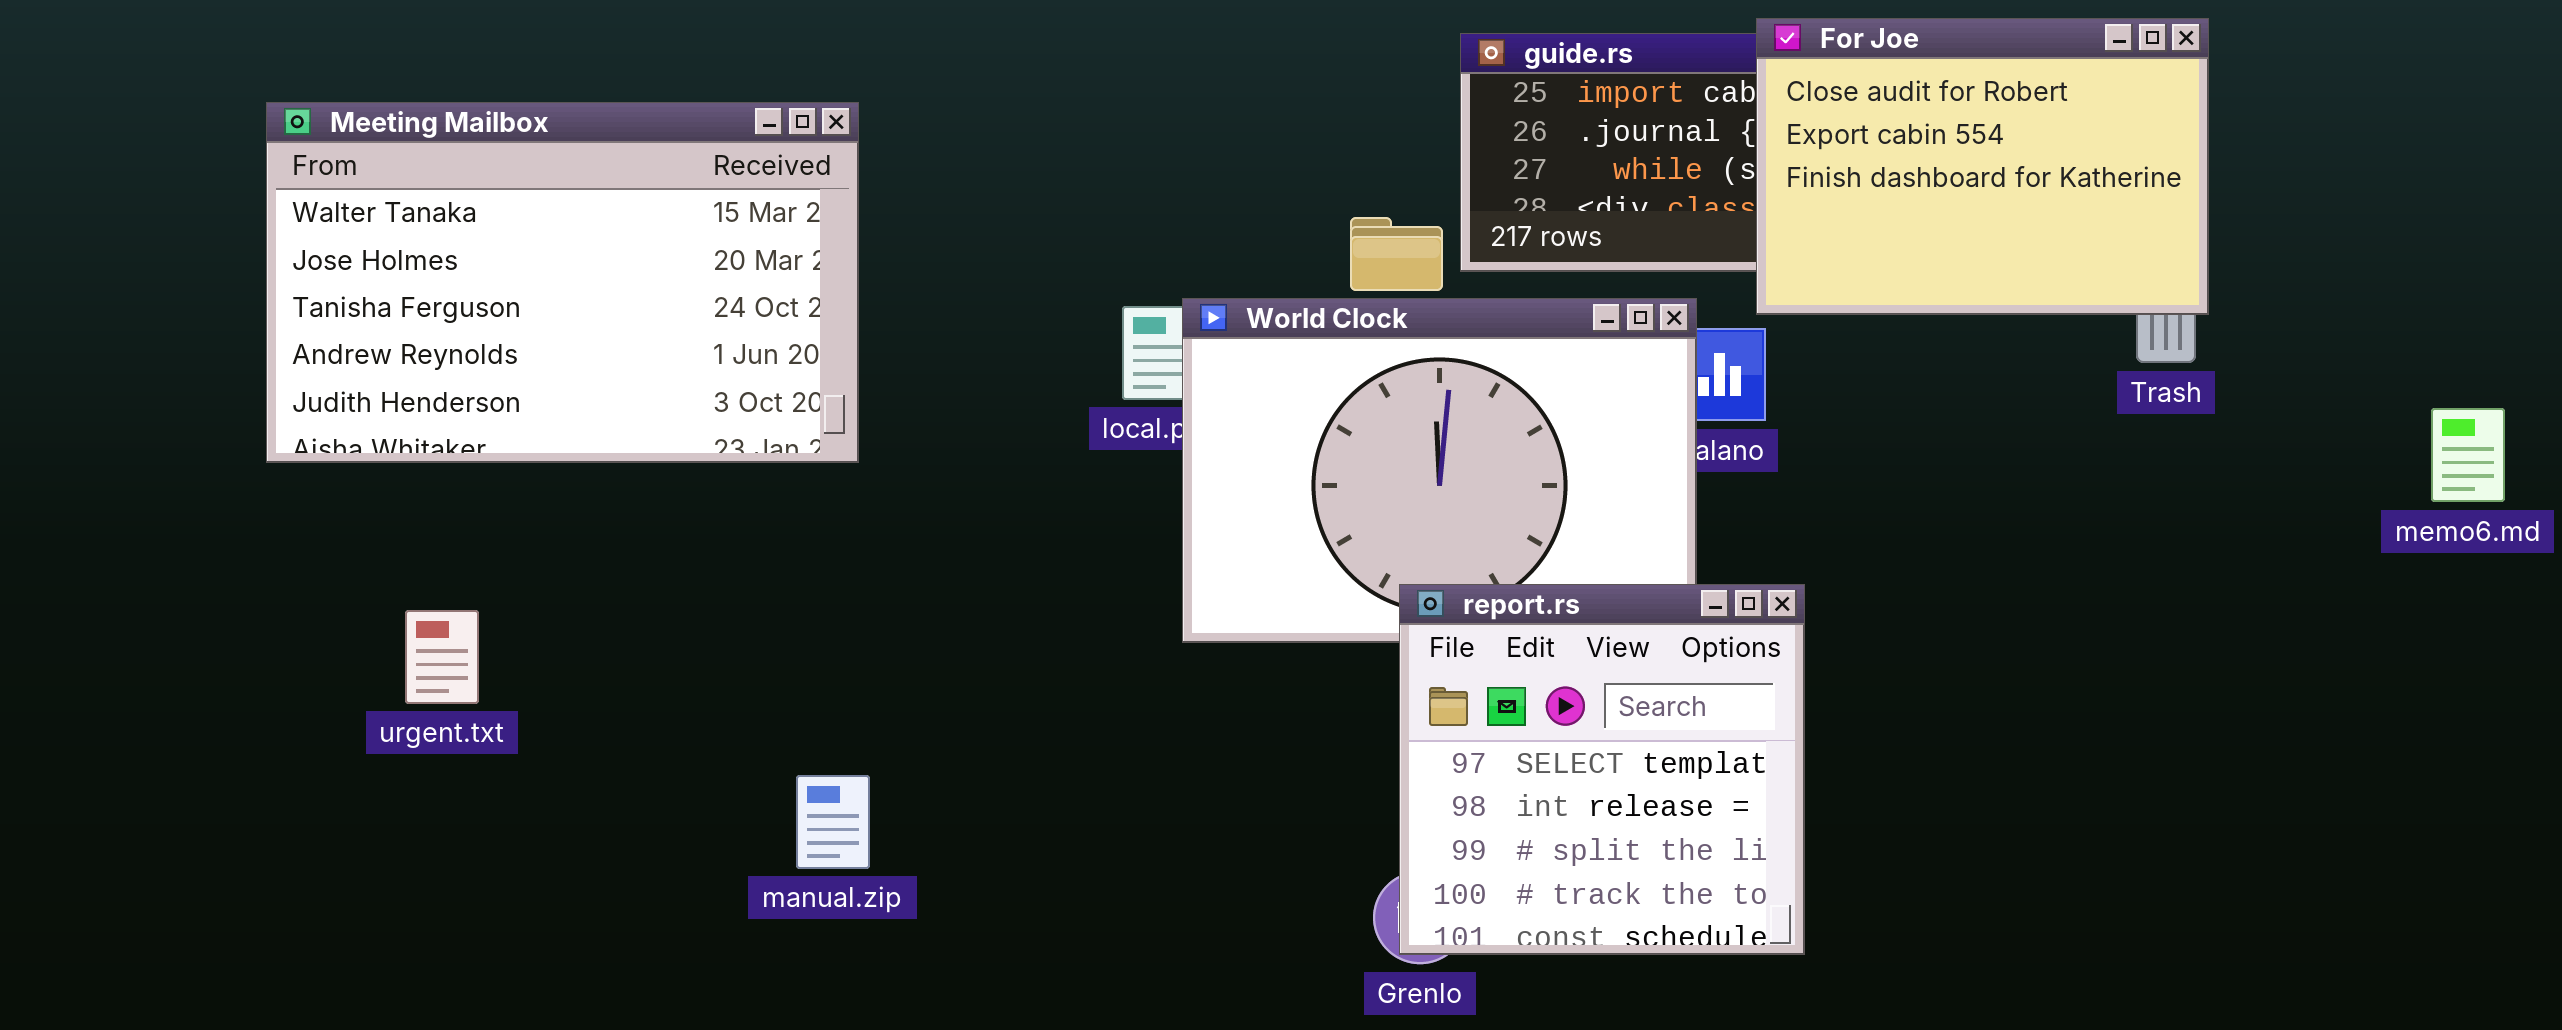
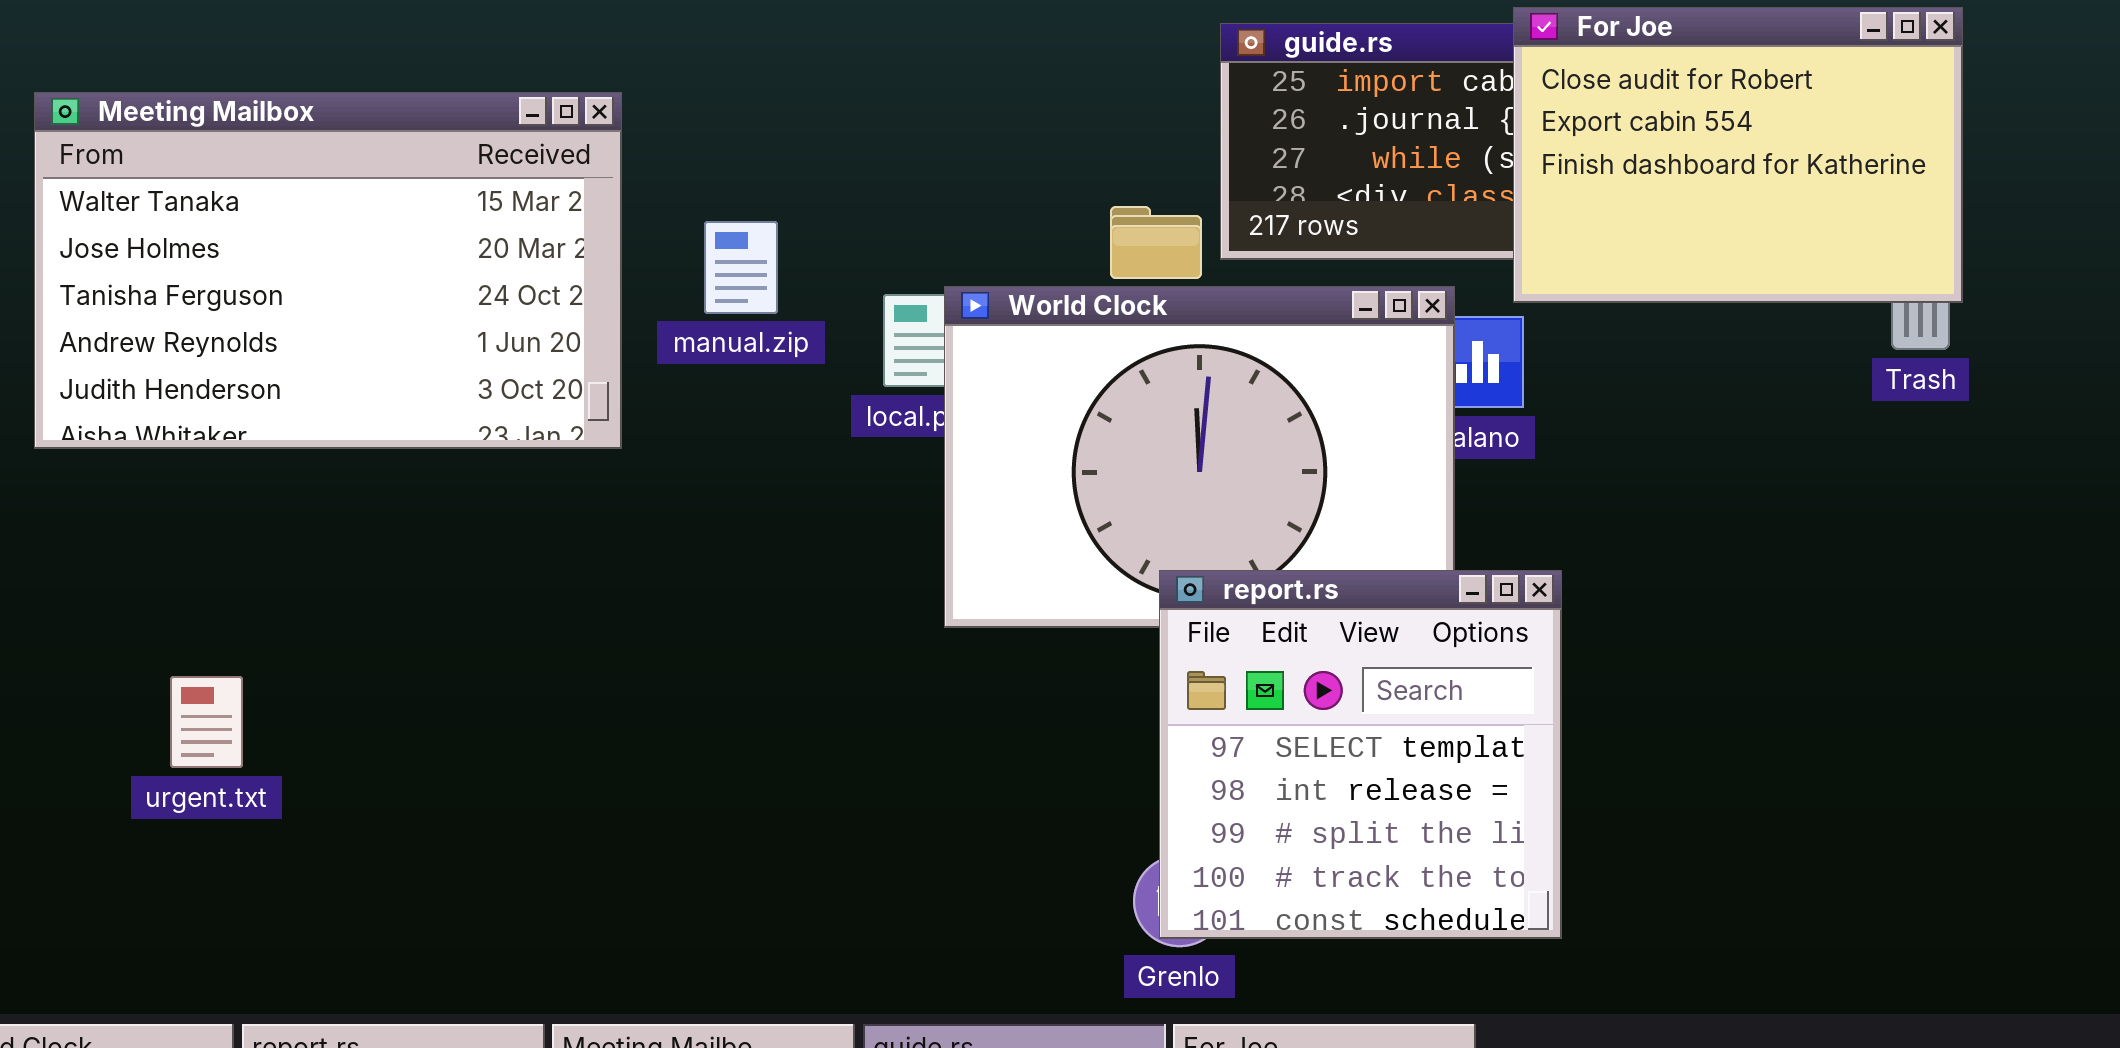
urgent.txt: [405,610,479,704] -> [170,676,243,768], moved
manual.zip: [796,775,870,869] -> [704,221,778,314], moved

